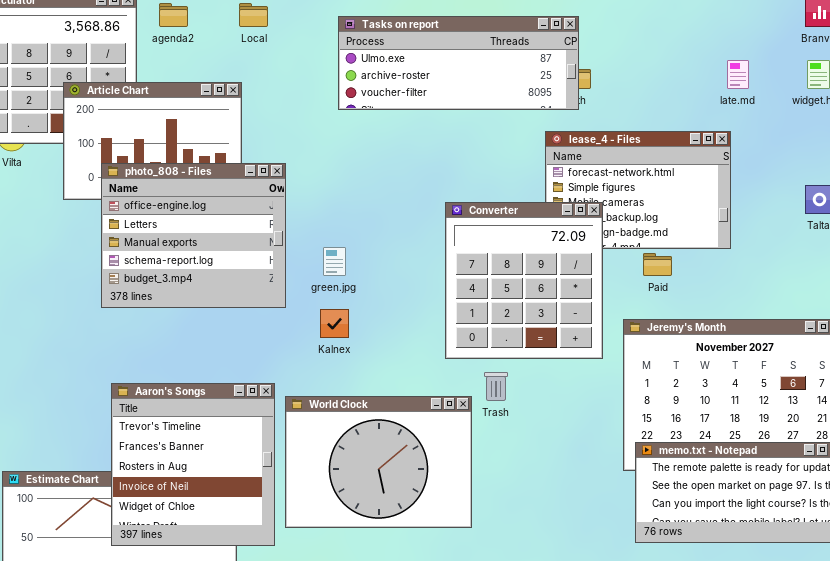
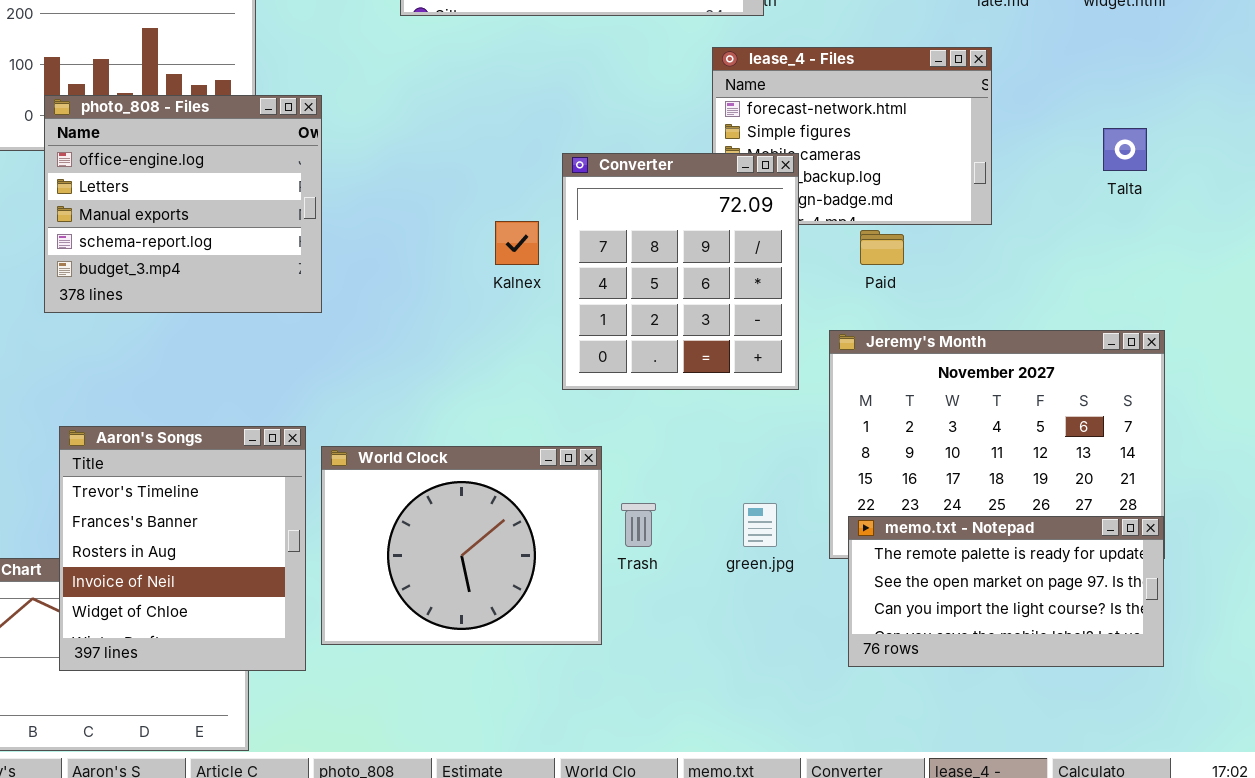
green.jpg: [323,247,346,276] -> [743,503,777,547], moved
Kalnex: [320,309,349,338] -> [495,221,539,265], moved
Trash: [484,372,508,401] -> [621,503,656,547], moved

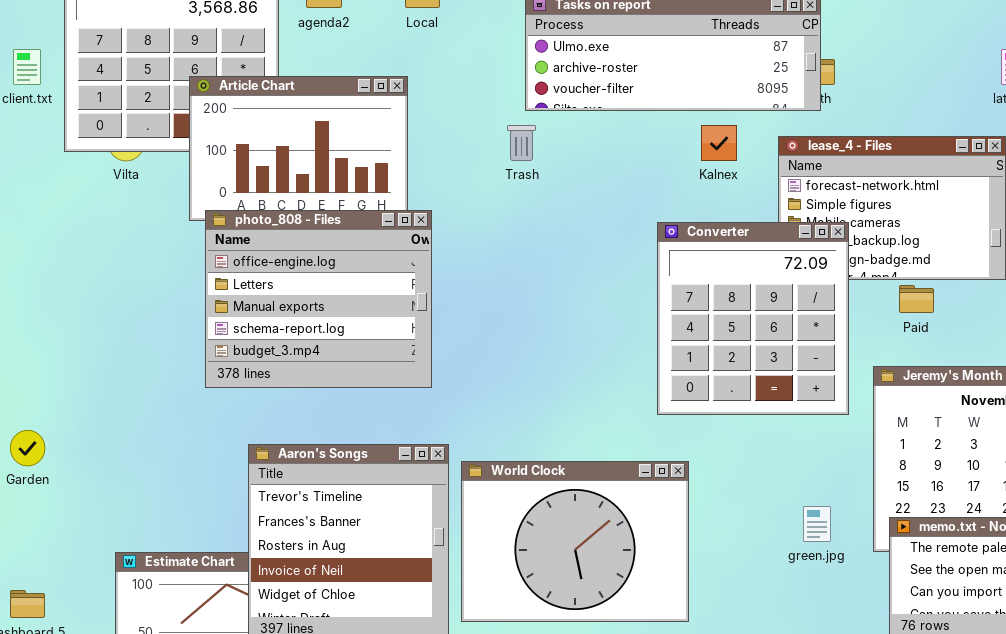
photo_808 - Files: [44,95,322,313] -> [205,210,432,388], moved
Kalnex: [495,221,539,265] -> [701,125,737,161], moved
Trash: [621,503,656,547] -> [507,125,536,161], moved

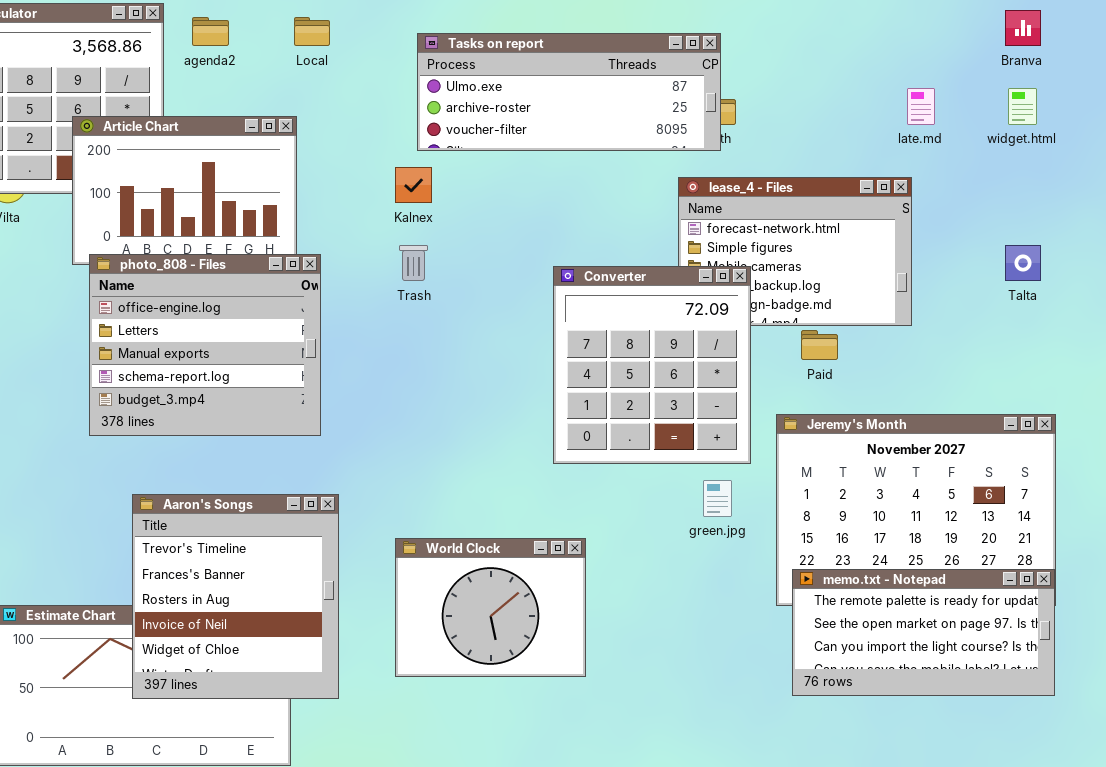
Trash: [507,125,536,161] -> [399,245,428,281], moved
Kalnex: [701,125,737,161] -> [395,167,432,203], moved
World Clock: [461,461,689,622] -> [395,538,586,677], resized
green.jpg: [803,506,831,542] -> [703,480,732,517], moved

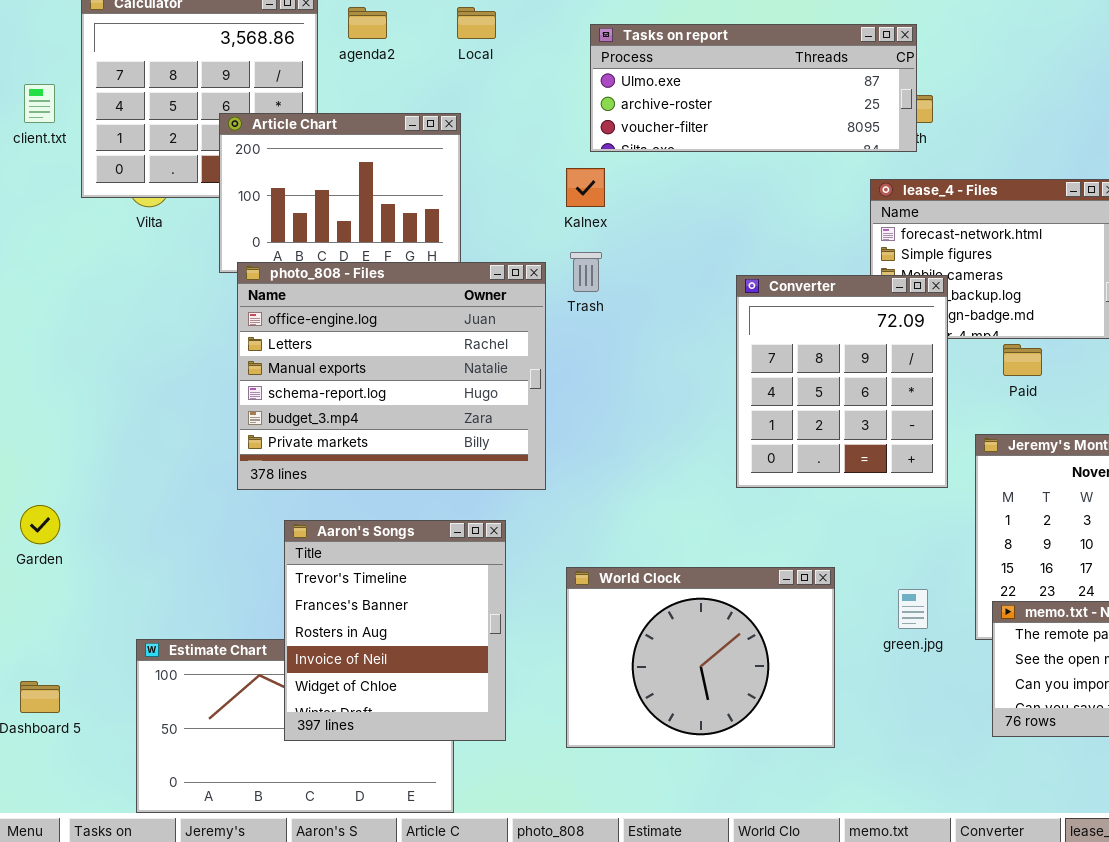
photo_808 - Files: [89,254,321,436] -> [237,262,546,490], resized
green.jpg: [703,480,732,517] -> [898,589,928,629], moved
World Clock: [395,538,586,677] -> [566,567,835,748], resized

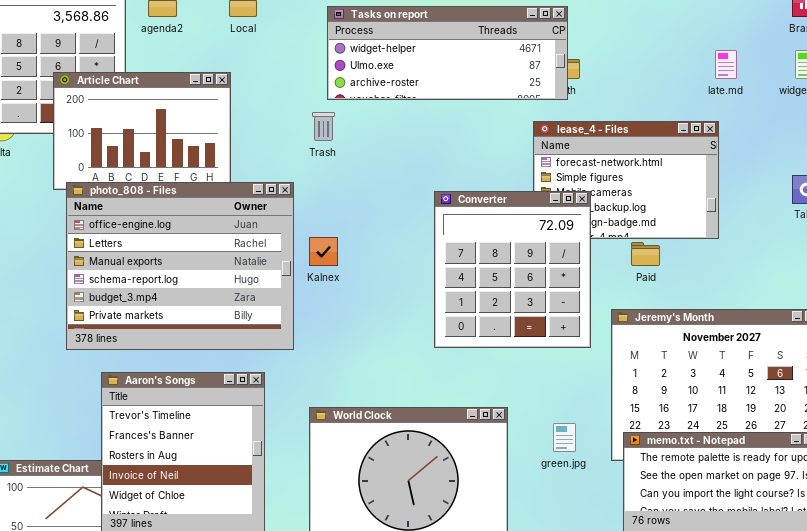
Tasks on report: [590,24,917,152] -> [327,6,568,100], scrolled up 1 row
Kalnex: [566,168,605,207] -> [309,237,338,266], moved
Trash: [570,252,602,292] -> [312,112,335,141], moved

